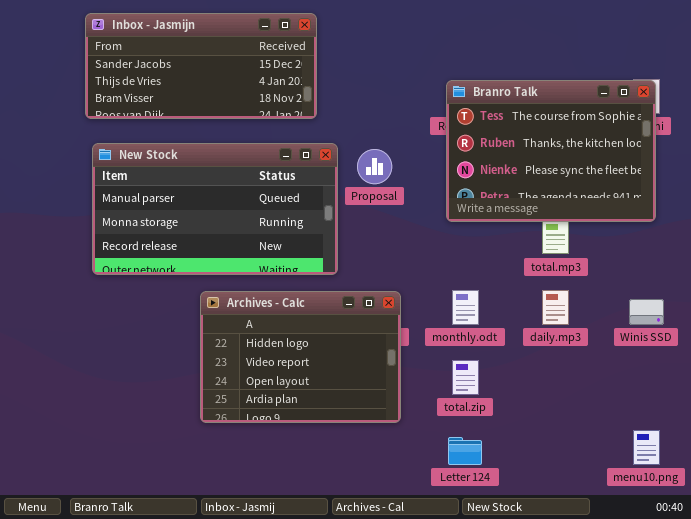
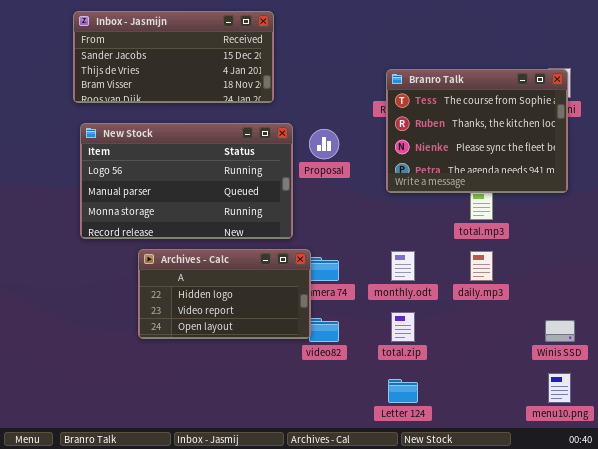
New Stock: [92,143,338,275] -> [80,123,293,239], scrolled up 1 row
Archives - Calc: [200,291,401,423] -> [138,249,311,339], moved, resized
Winis SSD: [629,299,664,325] -> [545,320,575,342], moved

